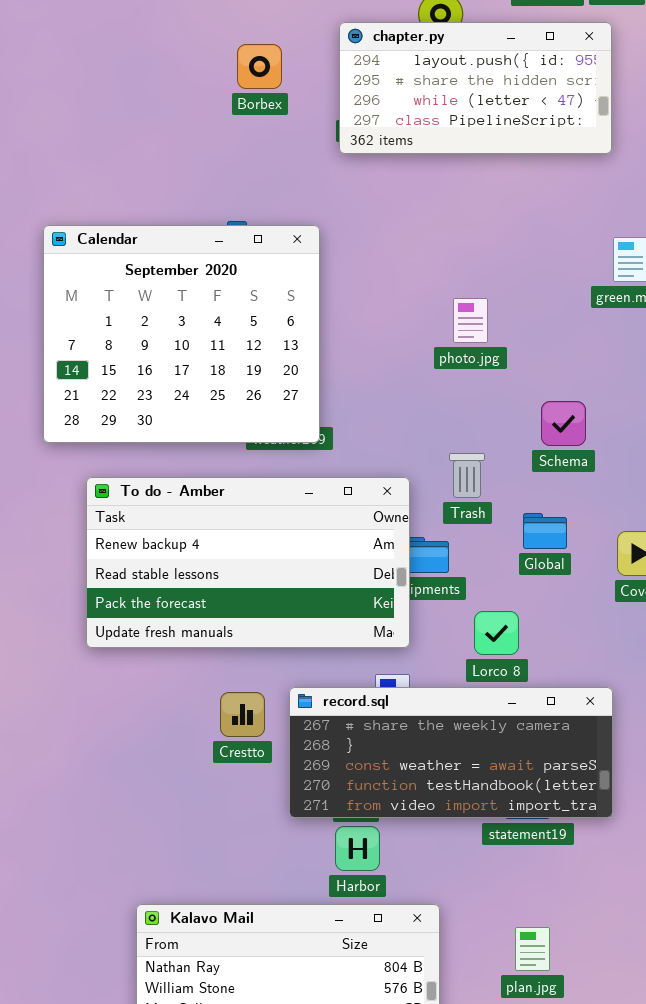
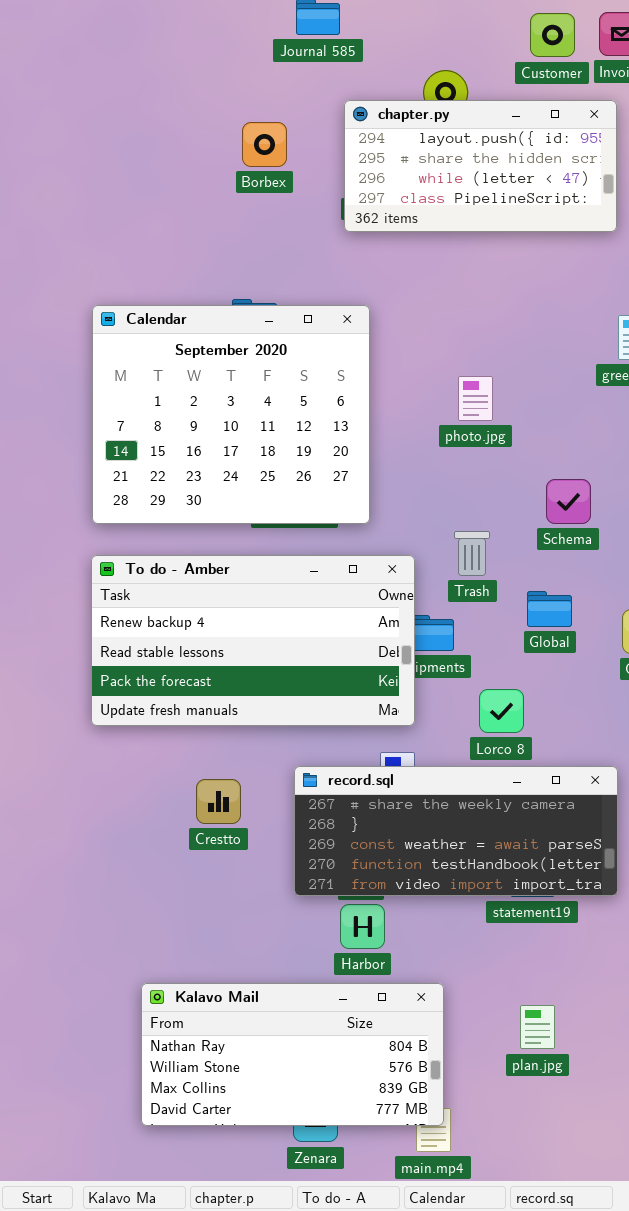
Calendar: [43,225,320,443] -> [92,305,370,524], moved
Crestto: [220,692,265,737] -> [196,779,241,824], moved

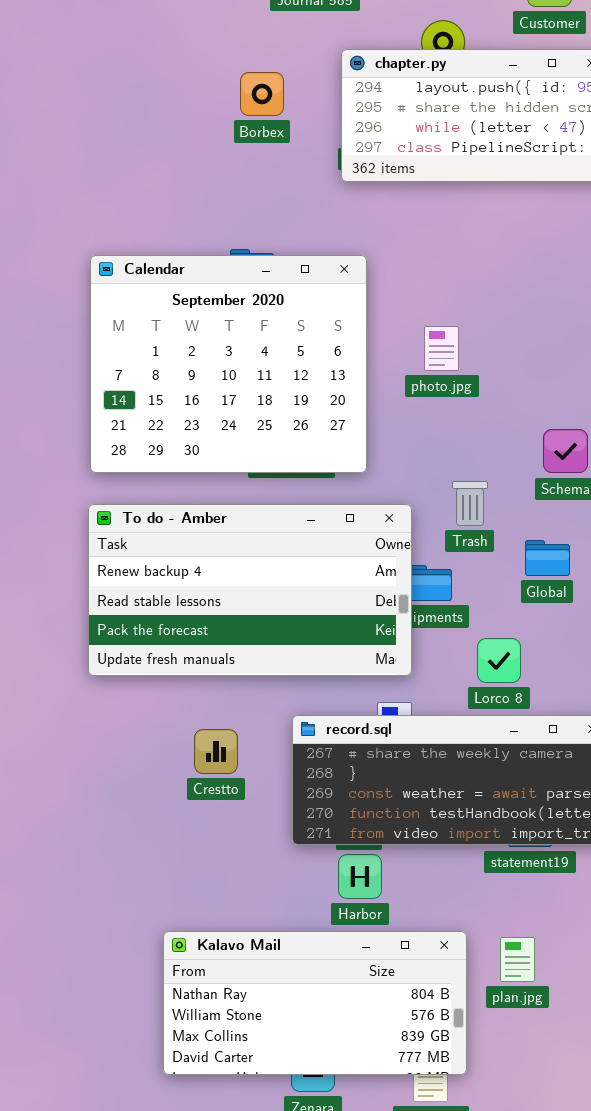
photo.jpg: [458,376,493,421] -> [424,326,459,371], moved
Kalavo Mail: [141,983,444,1126] -> [163,931,467,1075], moved
plan.jpg: [520,1005,555,1049] -> [500,937,535,982], moved

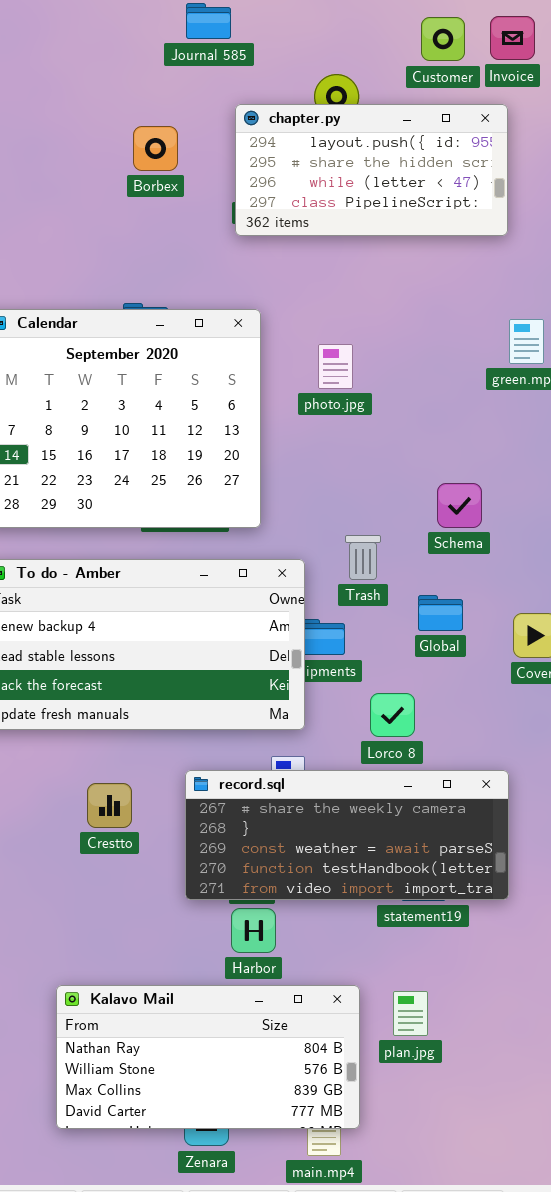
photo.jpg: [424,326,459,371] -> [318,344,353,389], moved

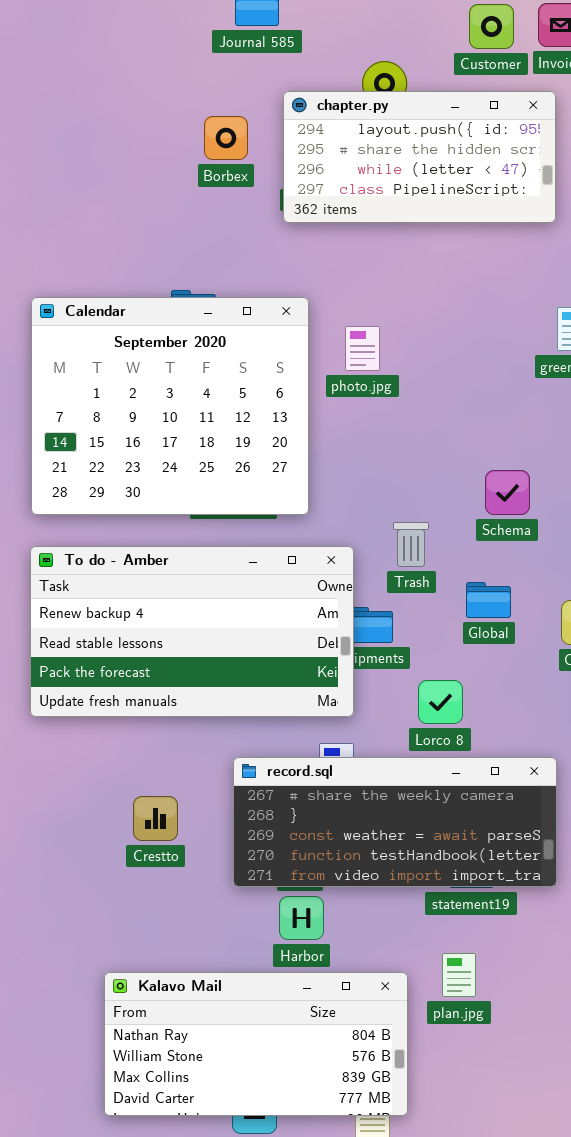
Borbex: [133,126,178,171] -> [204,116,248,160], moved
photo.jpg: [318,344,353,389] -> [345,326,380,371], moved
Crestto: [87,783,132,828] -> [133,796,178,841], moved
plan.jpg: [393,991,428,1036] -> [442,953,476,997], moved

